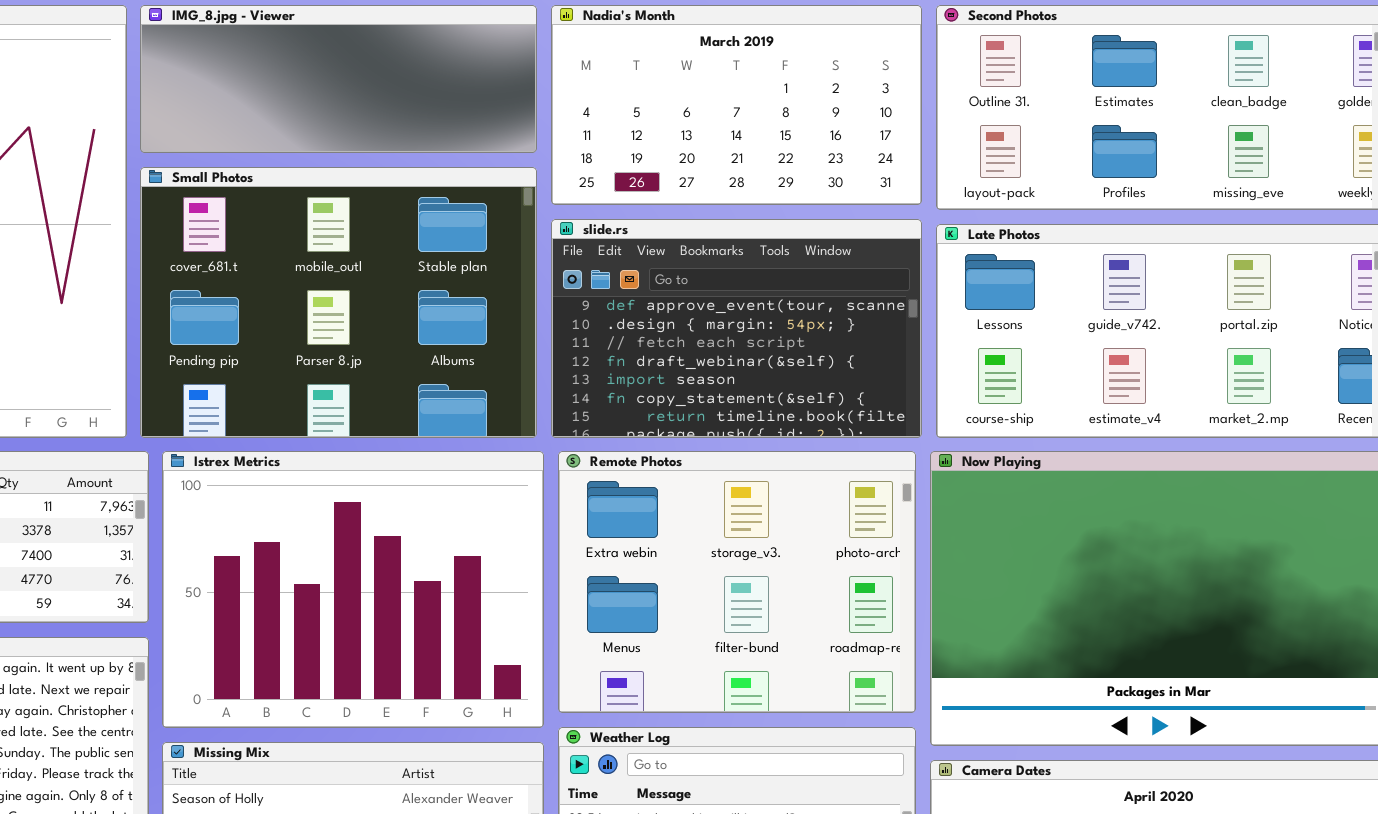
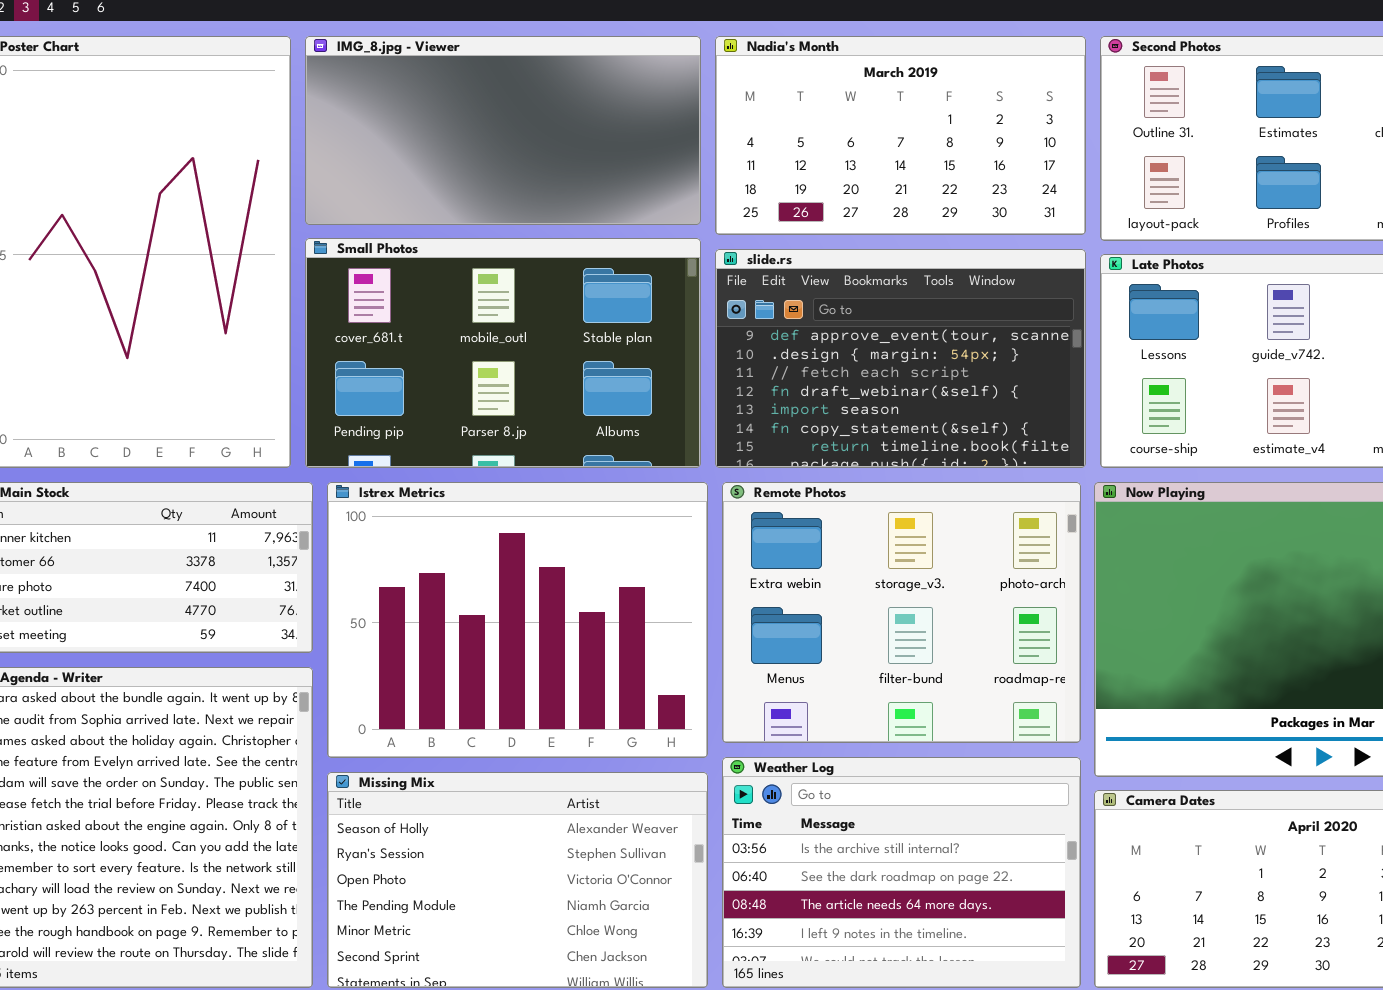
IMG_8.jpg - Viewer: [140,5,537,153] -> [305,36,701,225], resized
Small Photos: [140,167,537,438] -> [305,238,701,468], resized

